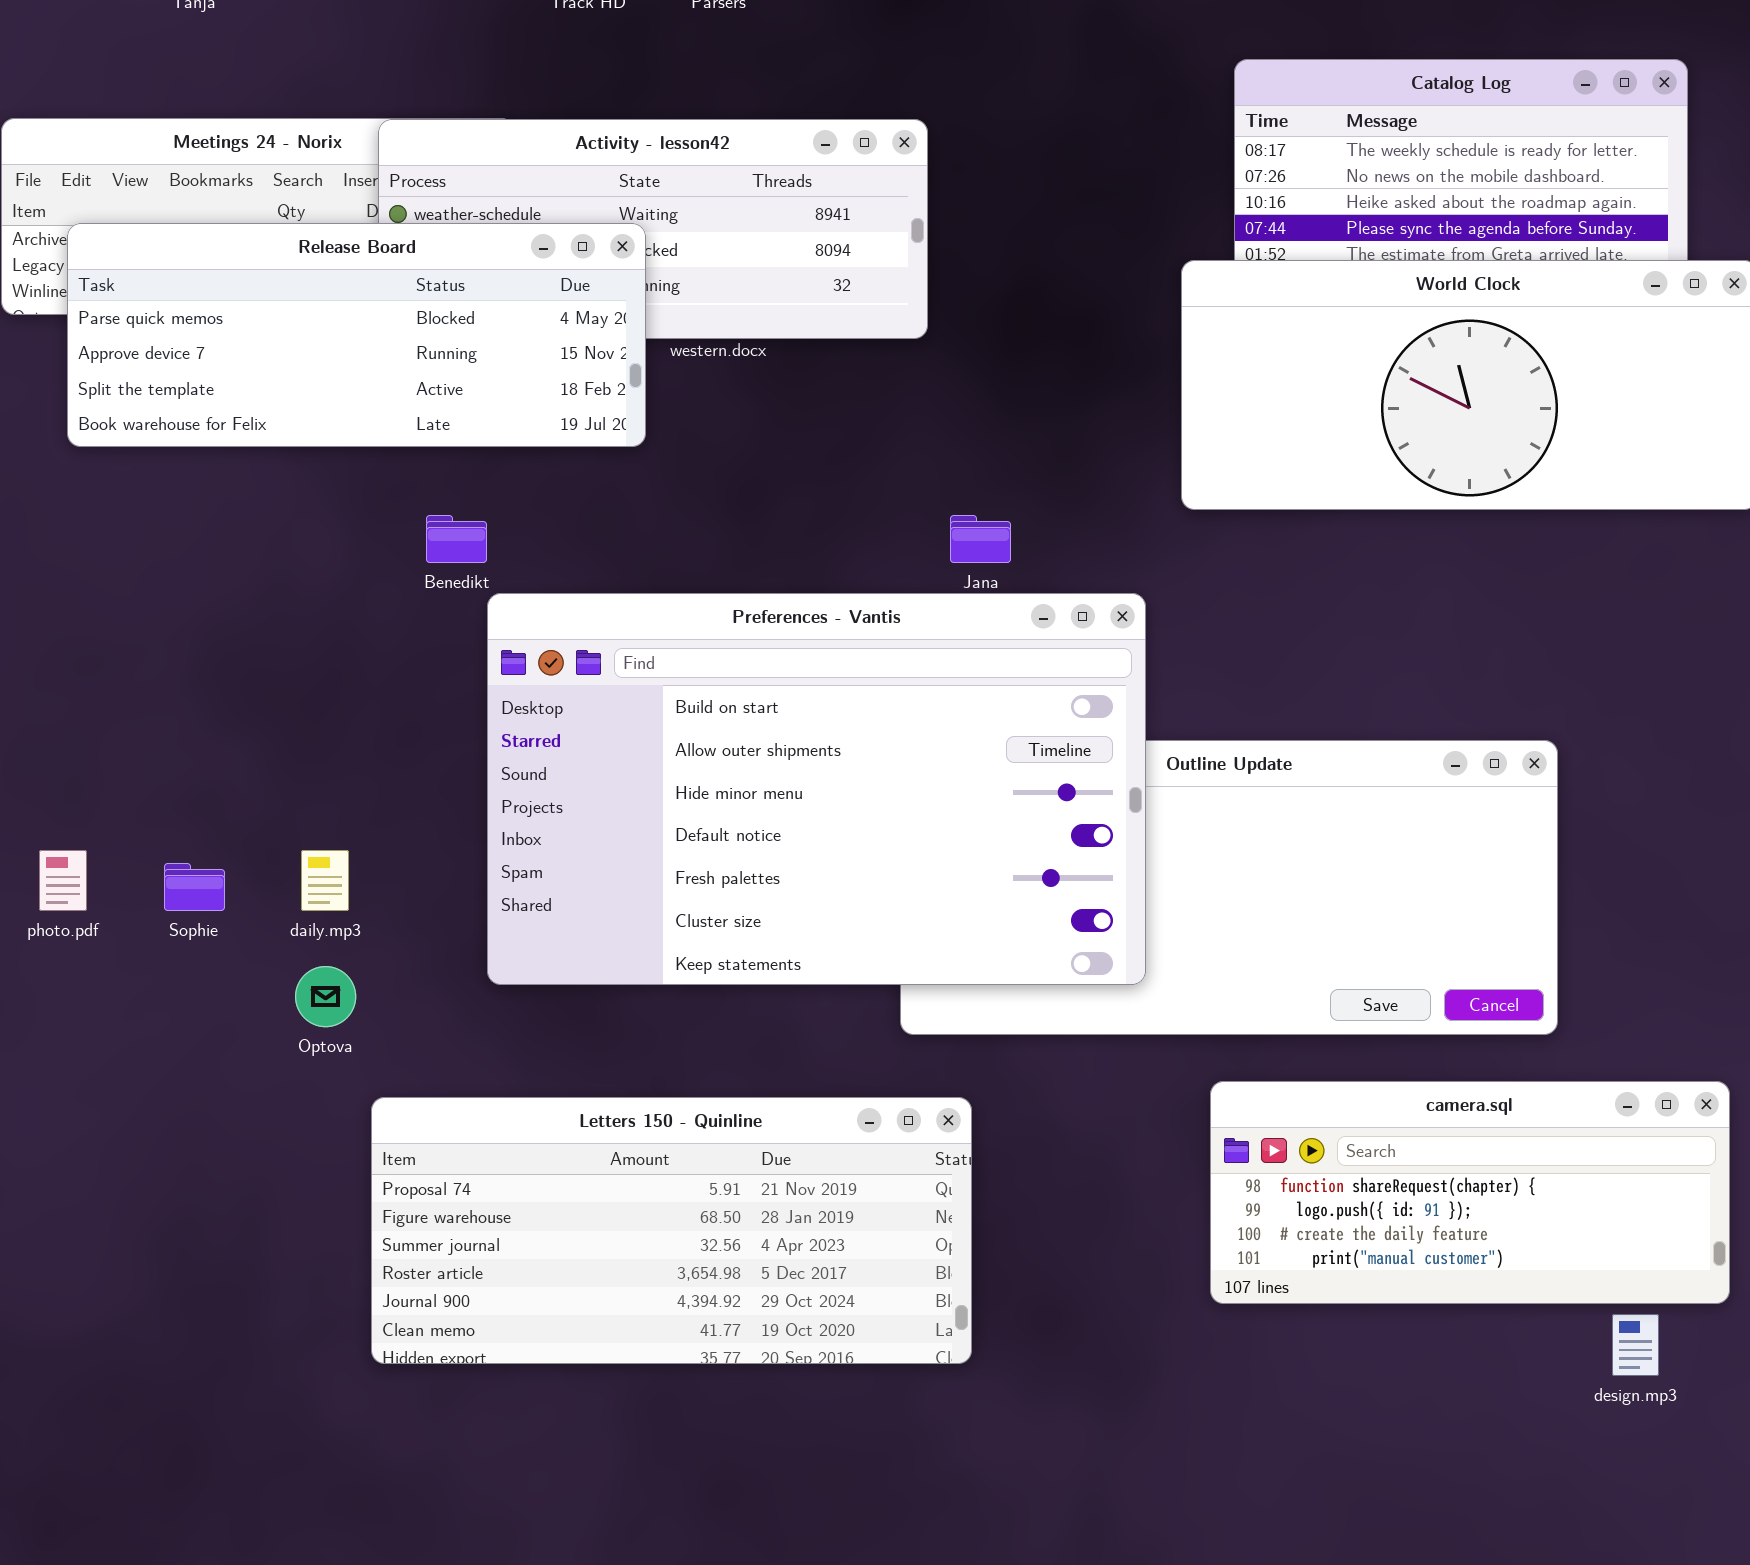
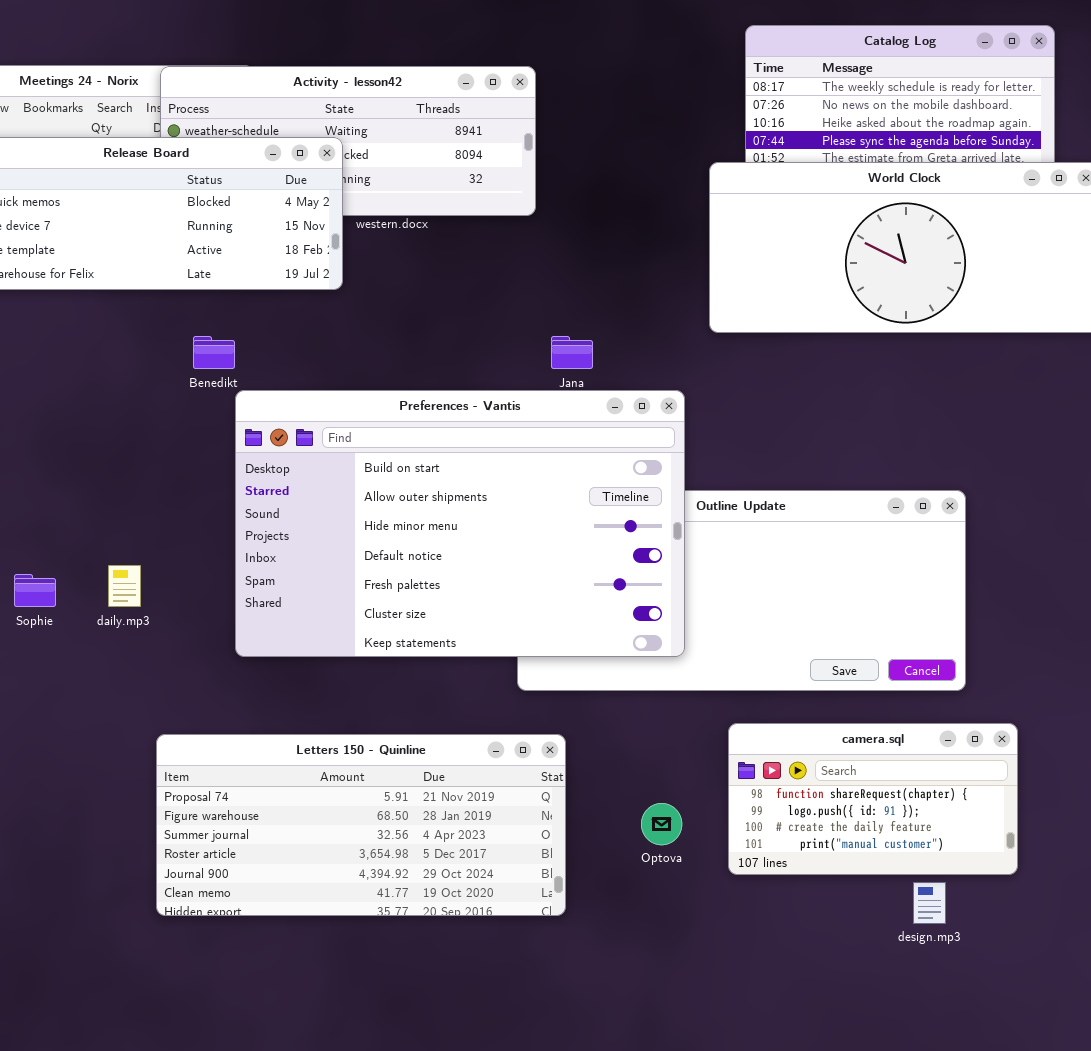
Optova: [295,966,356,1027] -> [641,803,682,845], moved
camera.sql: [1210,1081,1730,1304] -> [728,723,1018,875], resized
design.mp3: [1612,1314,1659,1376] -> [913,882,946,924], moved

